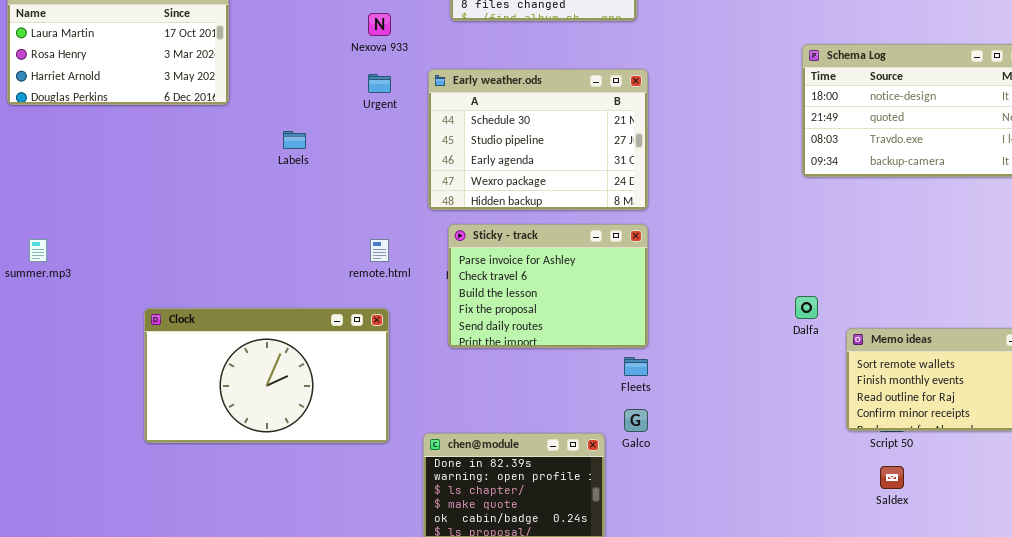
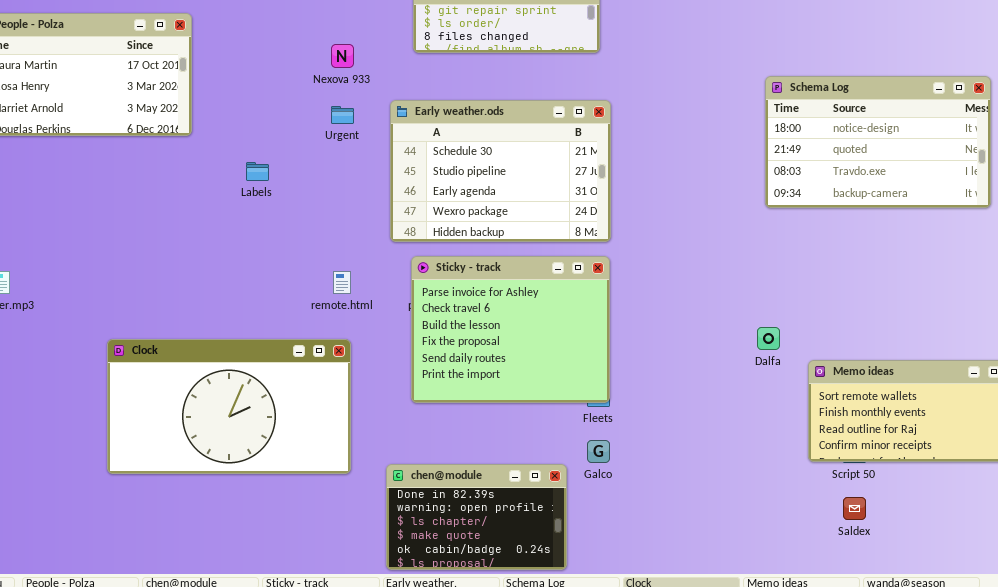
Sticky - track: [448,224,648,348] -> [411,256,610,403], resized

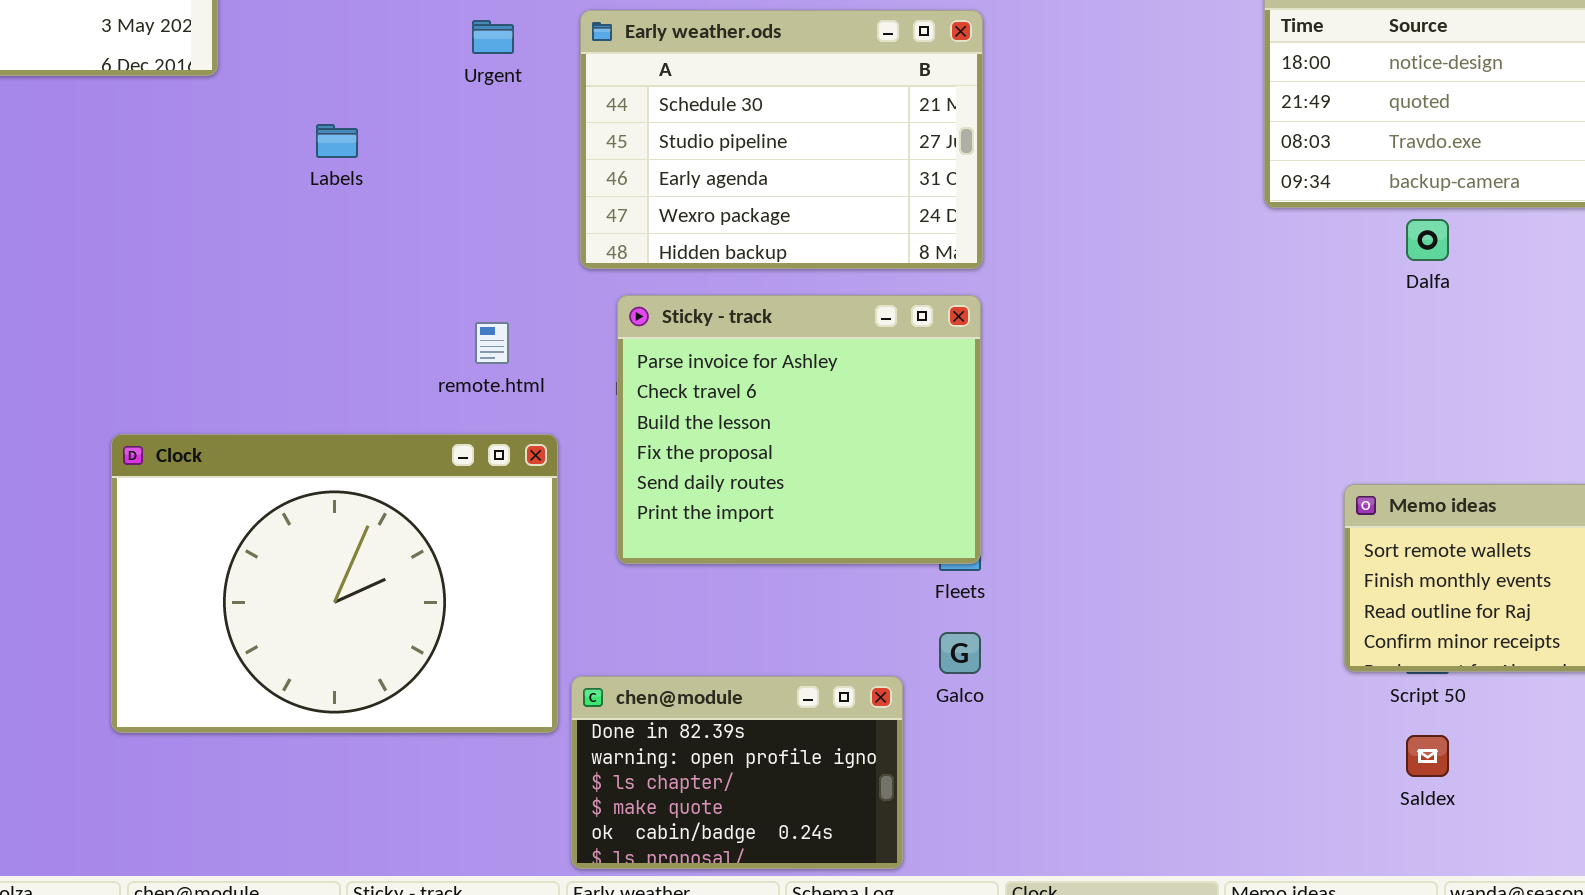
Dalfa: [757,327,780,350] -> [1406,219,1449,261], moved
Clock: [107,339,351,474] -> [111,434,558,733], moved, resized

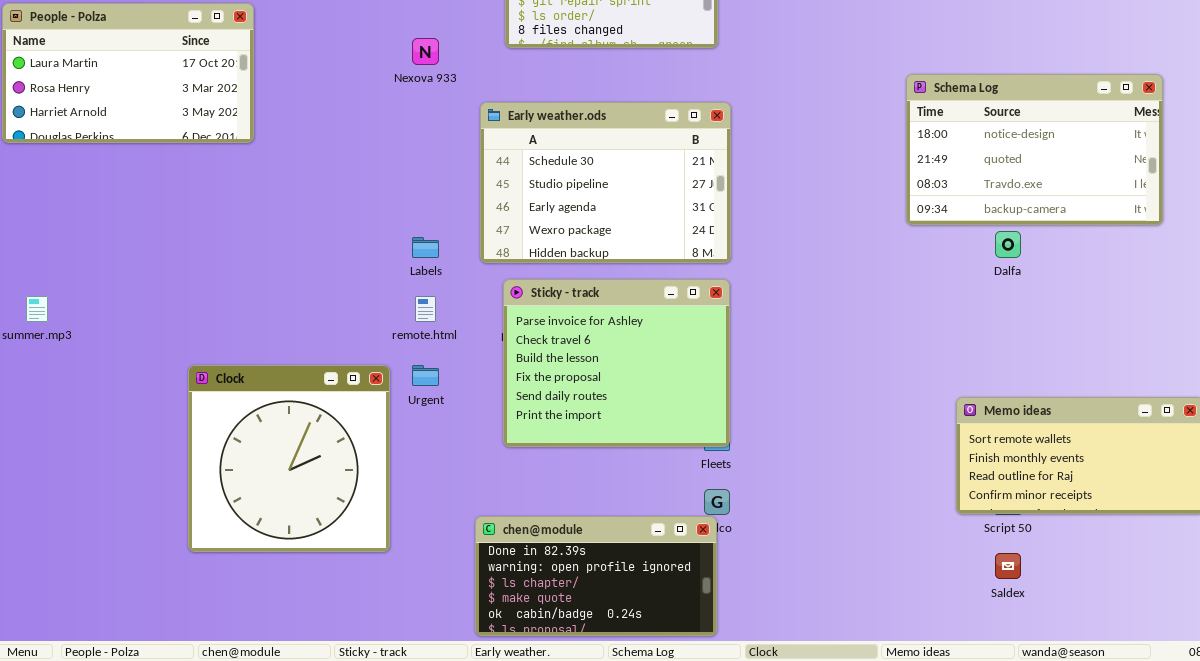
Urgent: [472,20,514,54] -> [412,365,439,386], moved
Labels: [316,124,358,158] -> [412,237,439,258], moved
Clock: [111,434,558,733] -> [188,365,390,552], resized
chen@module: [571,676,903,869] -> [475,516,717,636], resized

